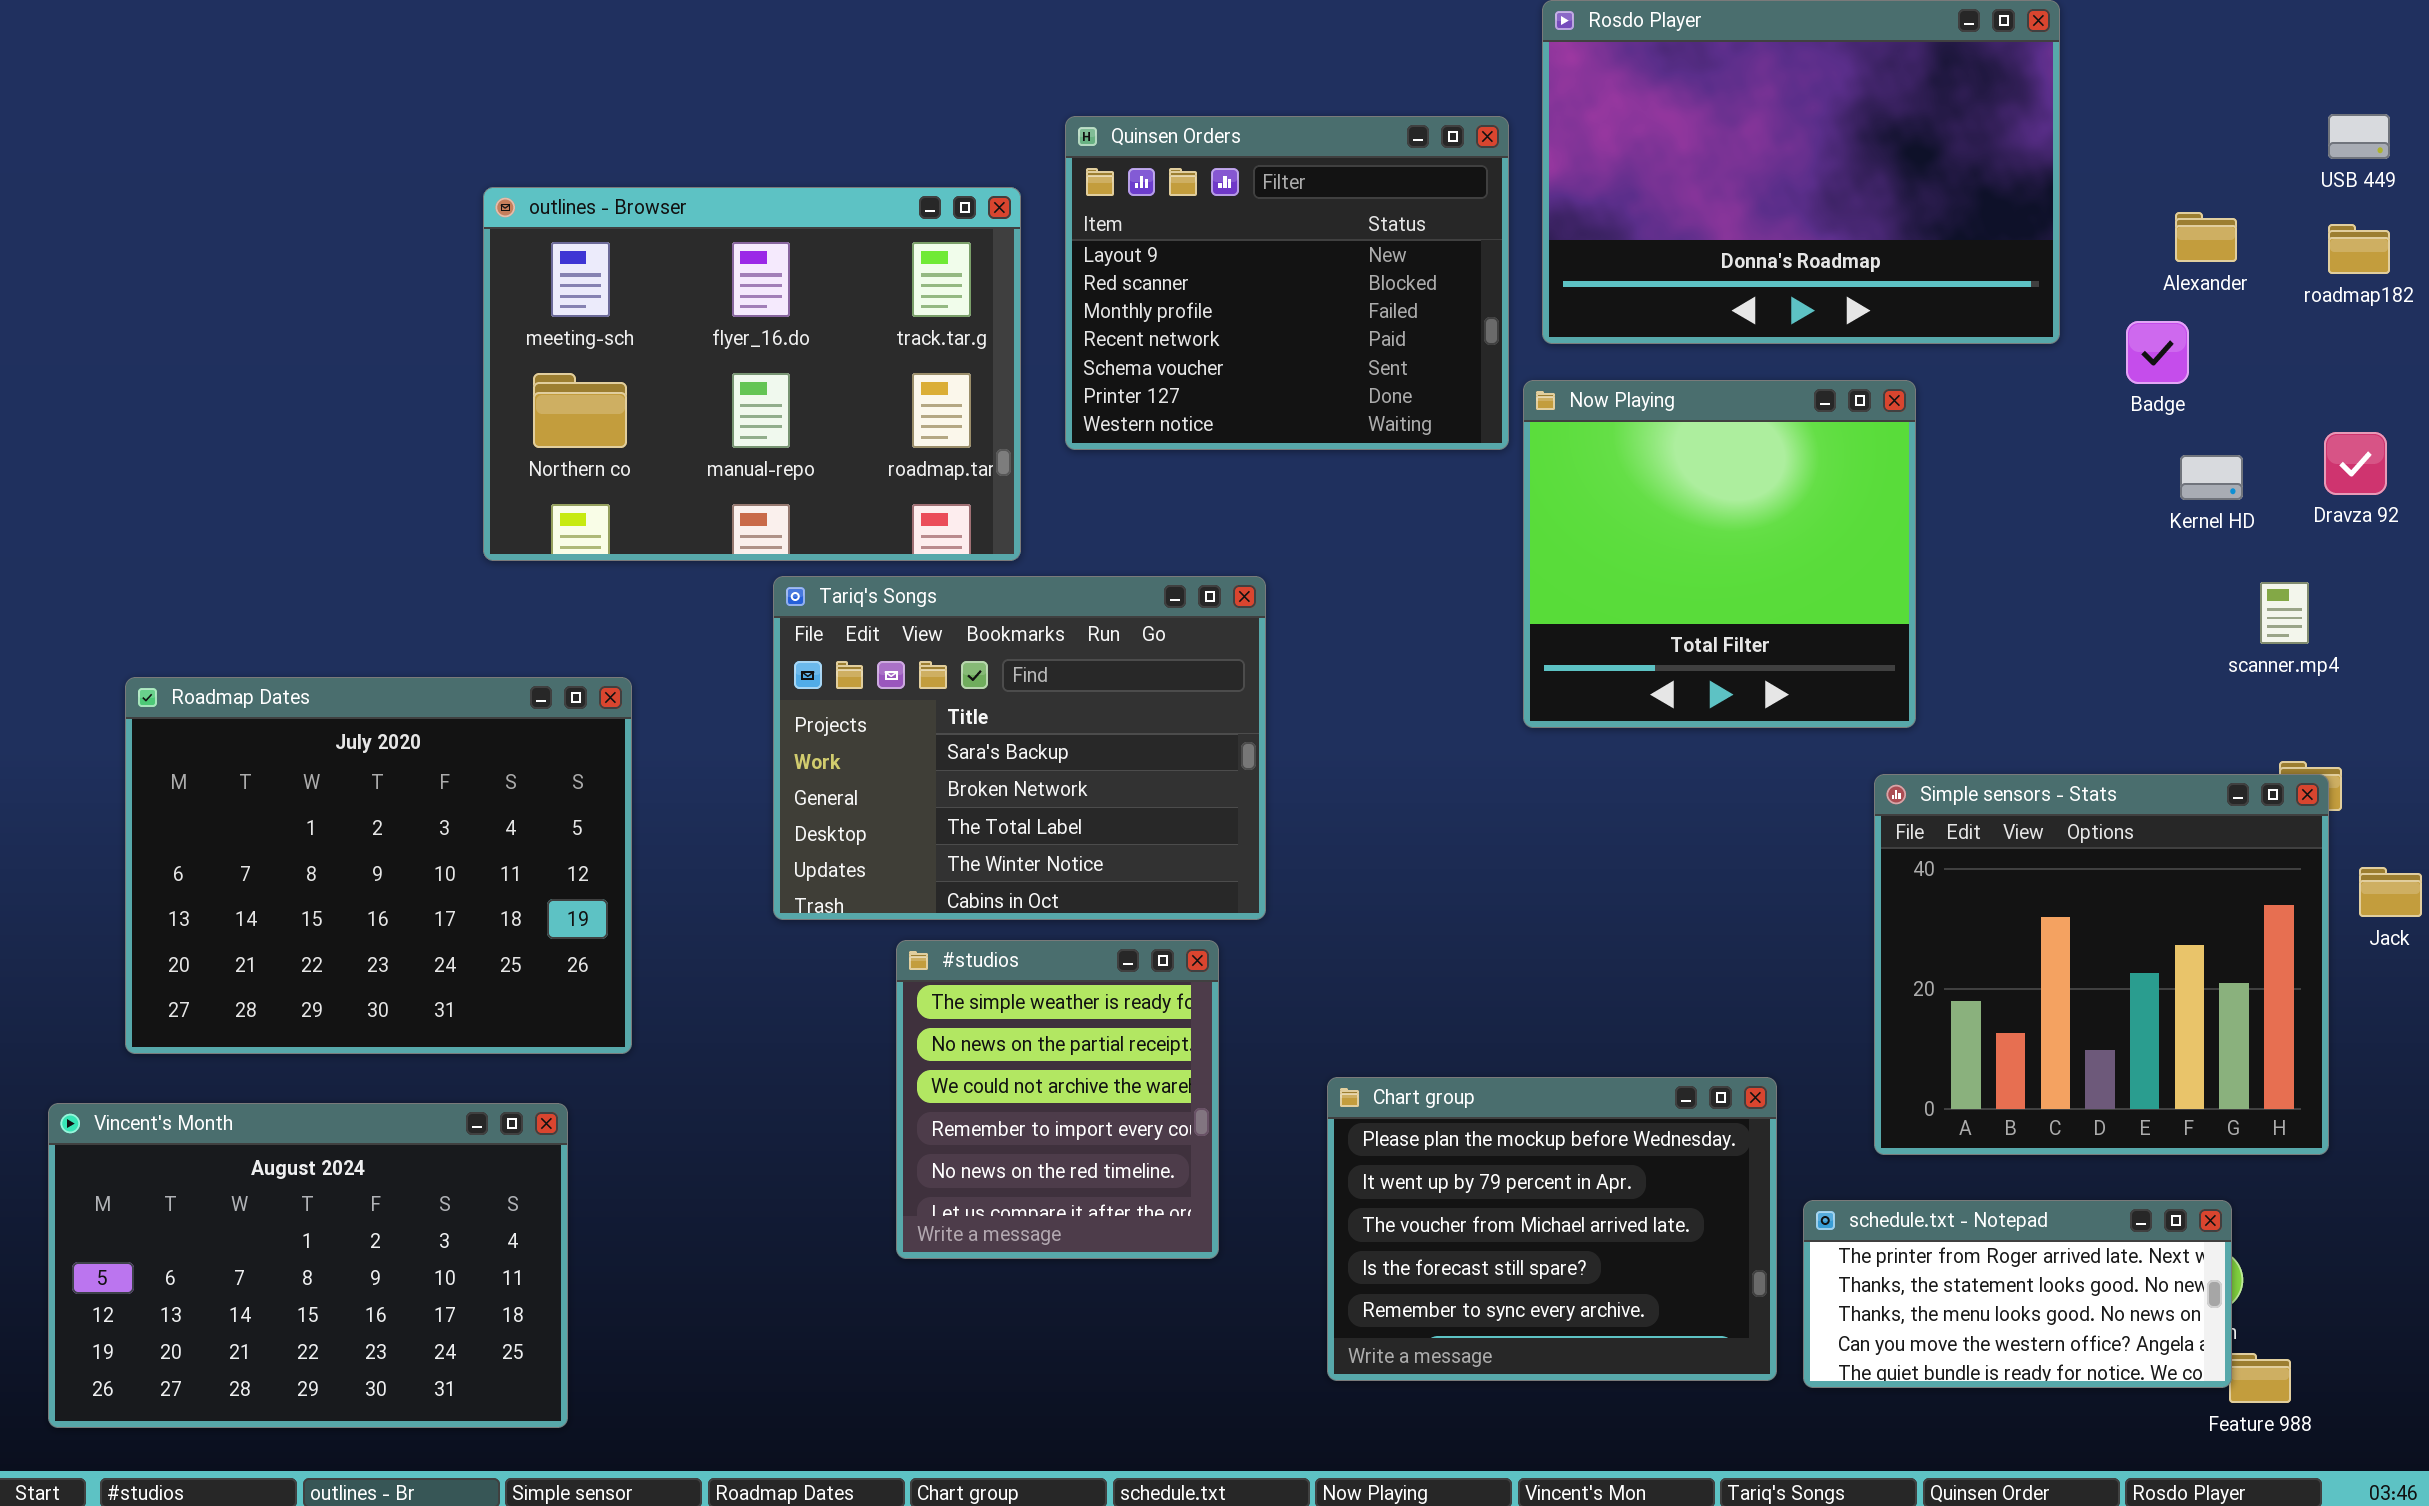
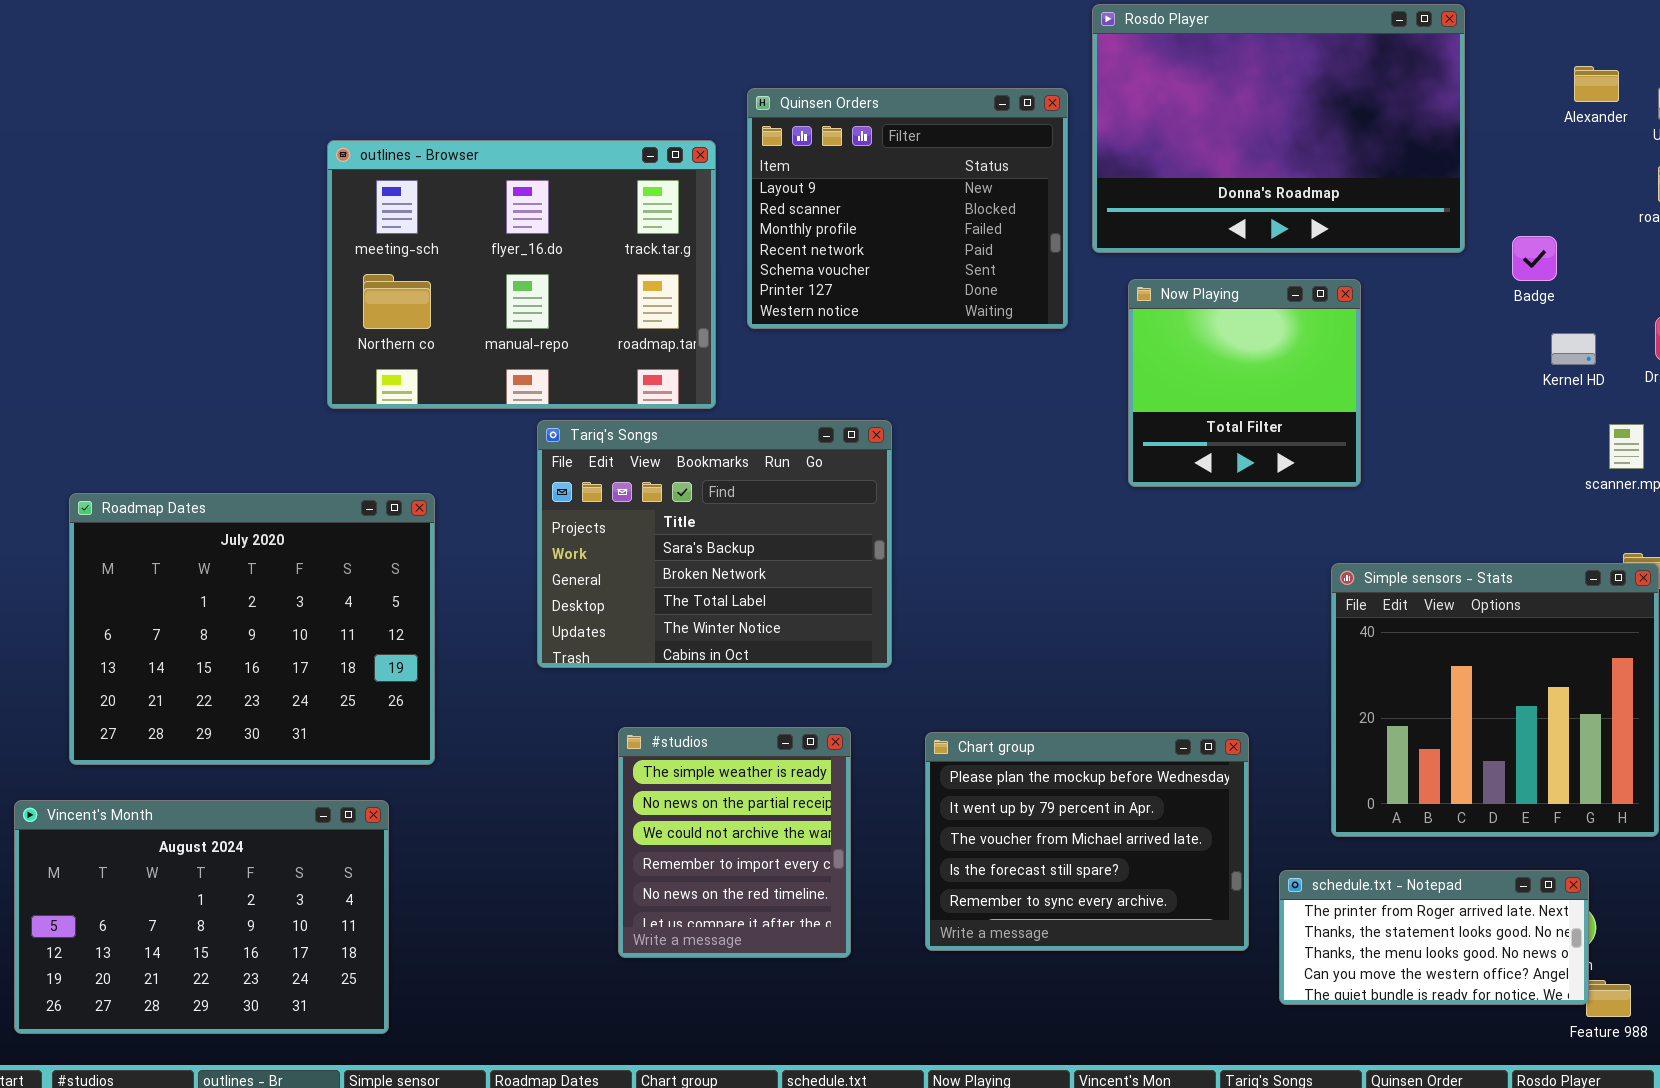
Alexander: [2175,212,2237,262] -> [1574,66,1619,102], moved
Now Playing: [1523,380,1916,728] -> [1128,279,1361,487], resized
#studios: [896,940,1219,1259] -> [618,727,851,958], moved
Chart group: [1327,1077,1777,1381] -> [925,732,1249,951], moved

